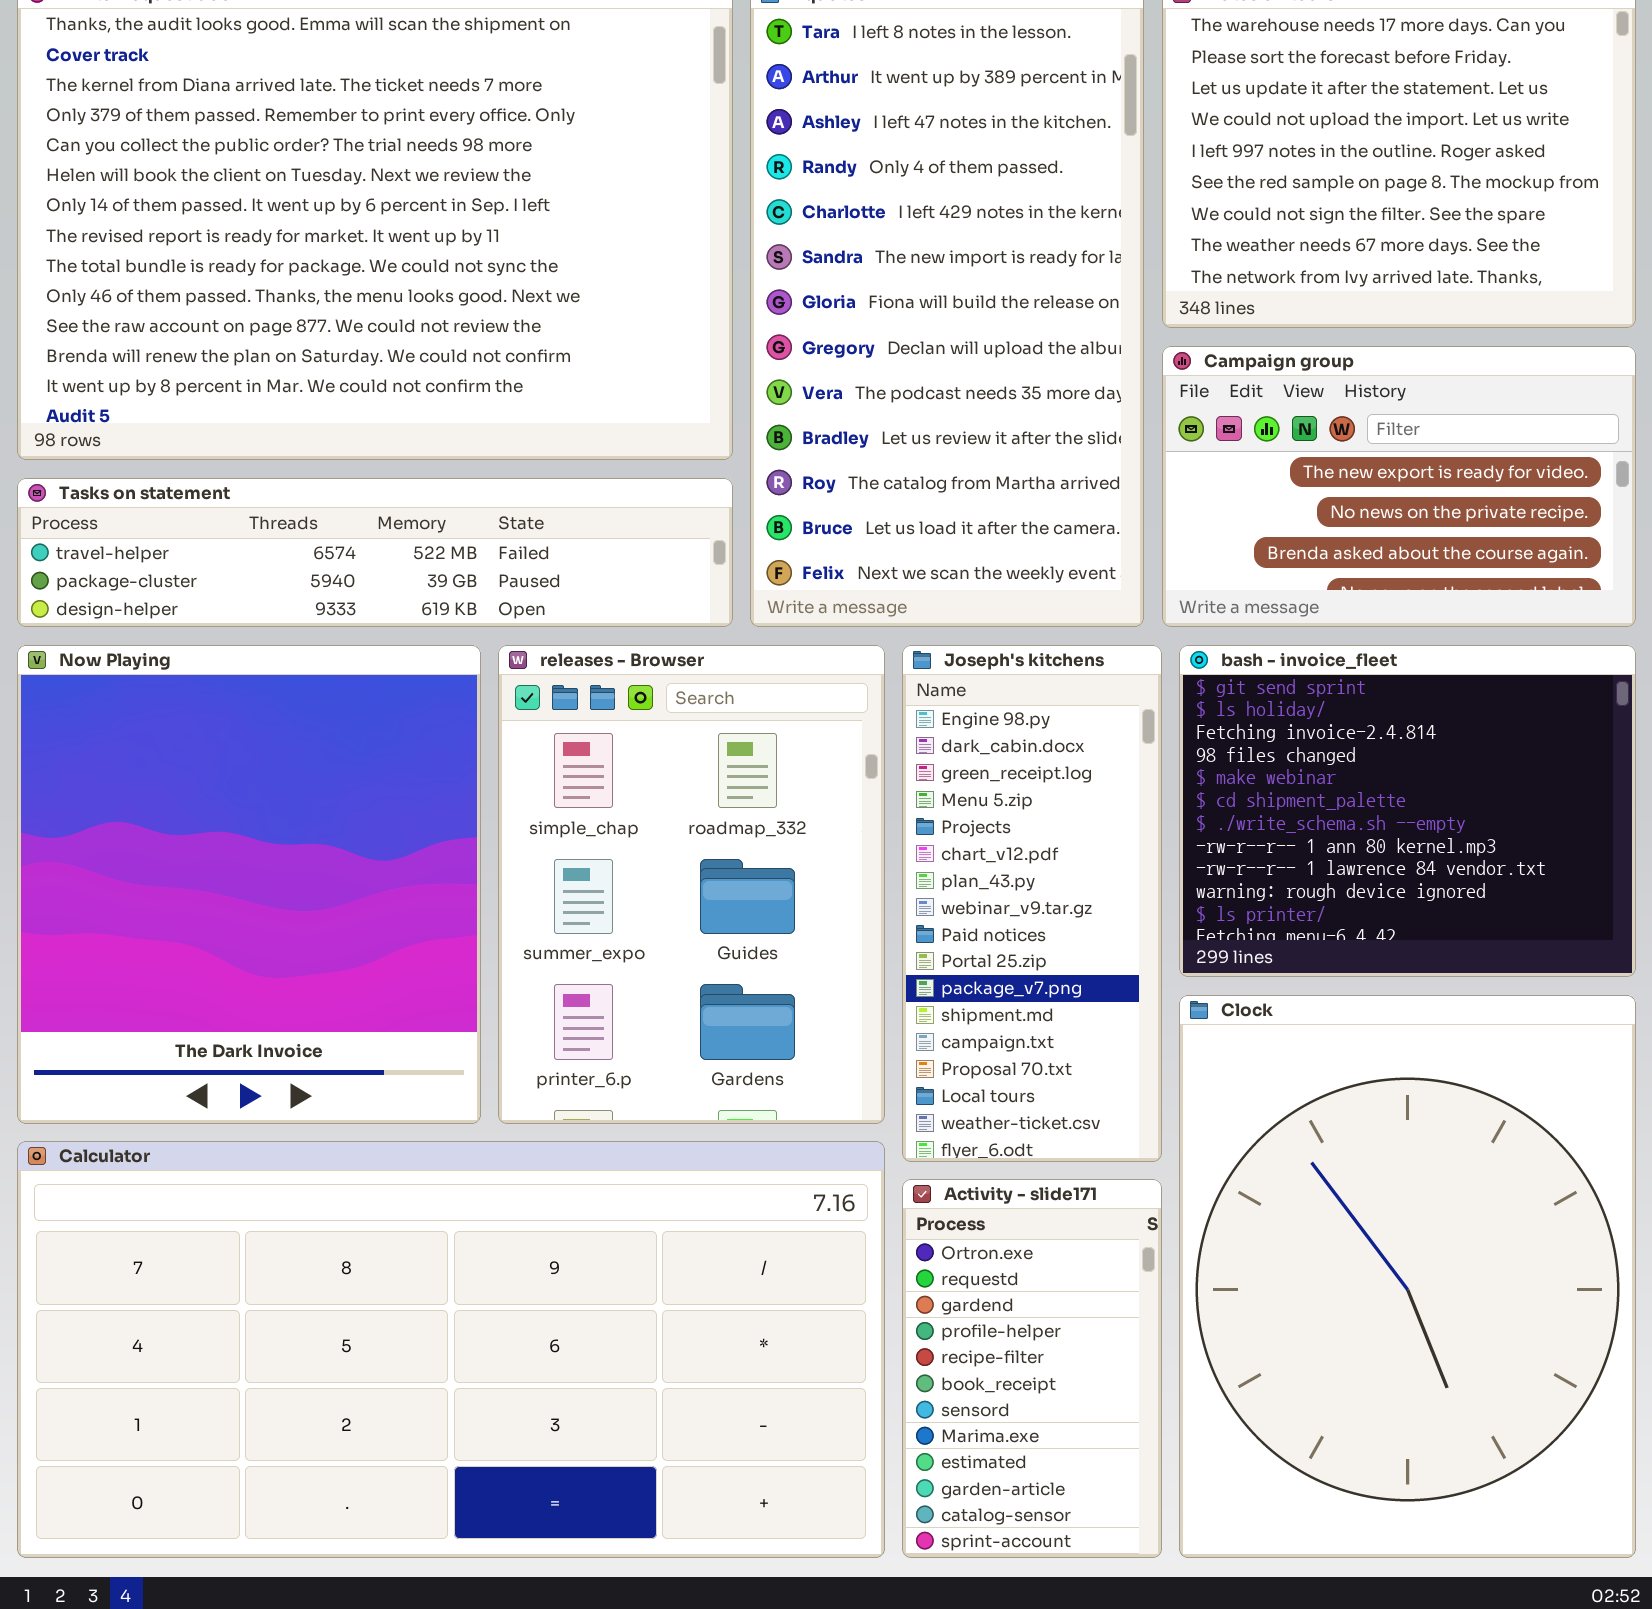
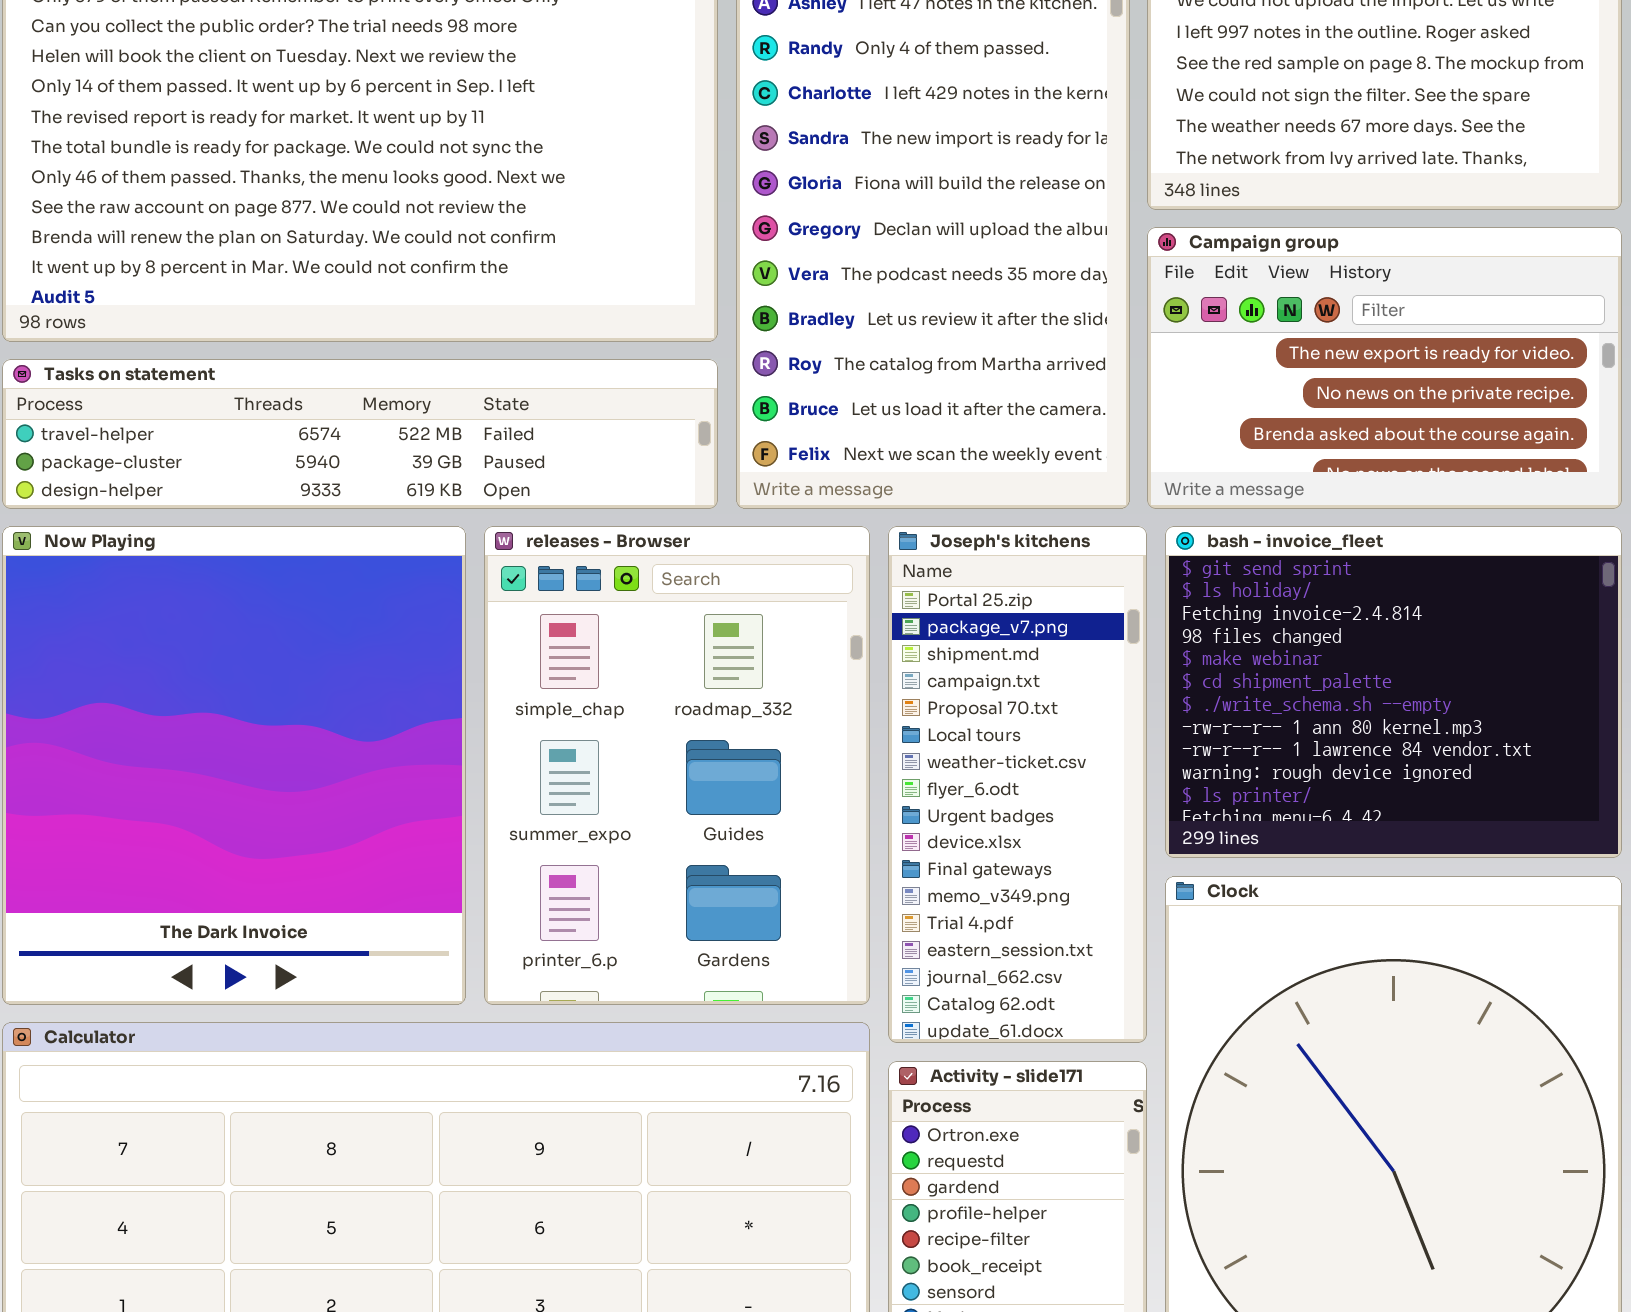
Joseph's kitchens: [902,645,1162,1162] -> [888,526,1147,1043], scrolled down 9 rows

